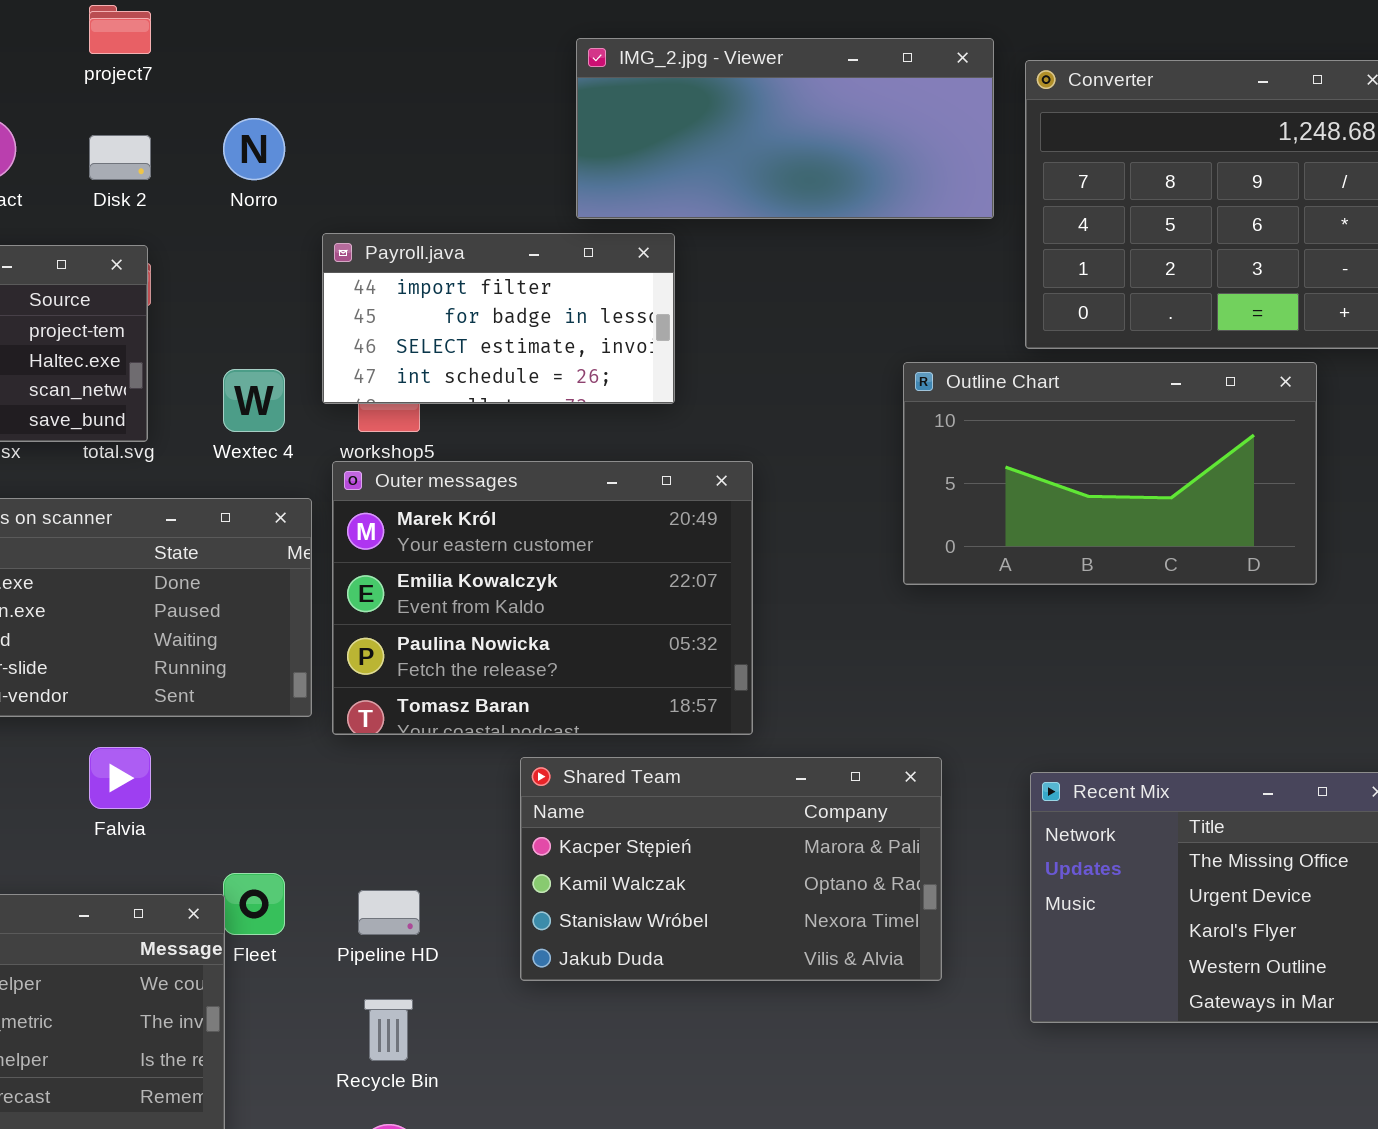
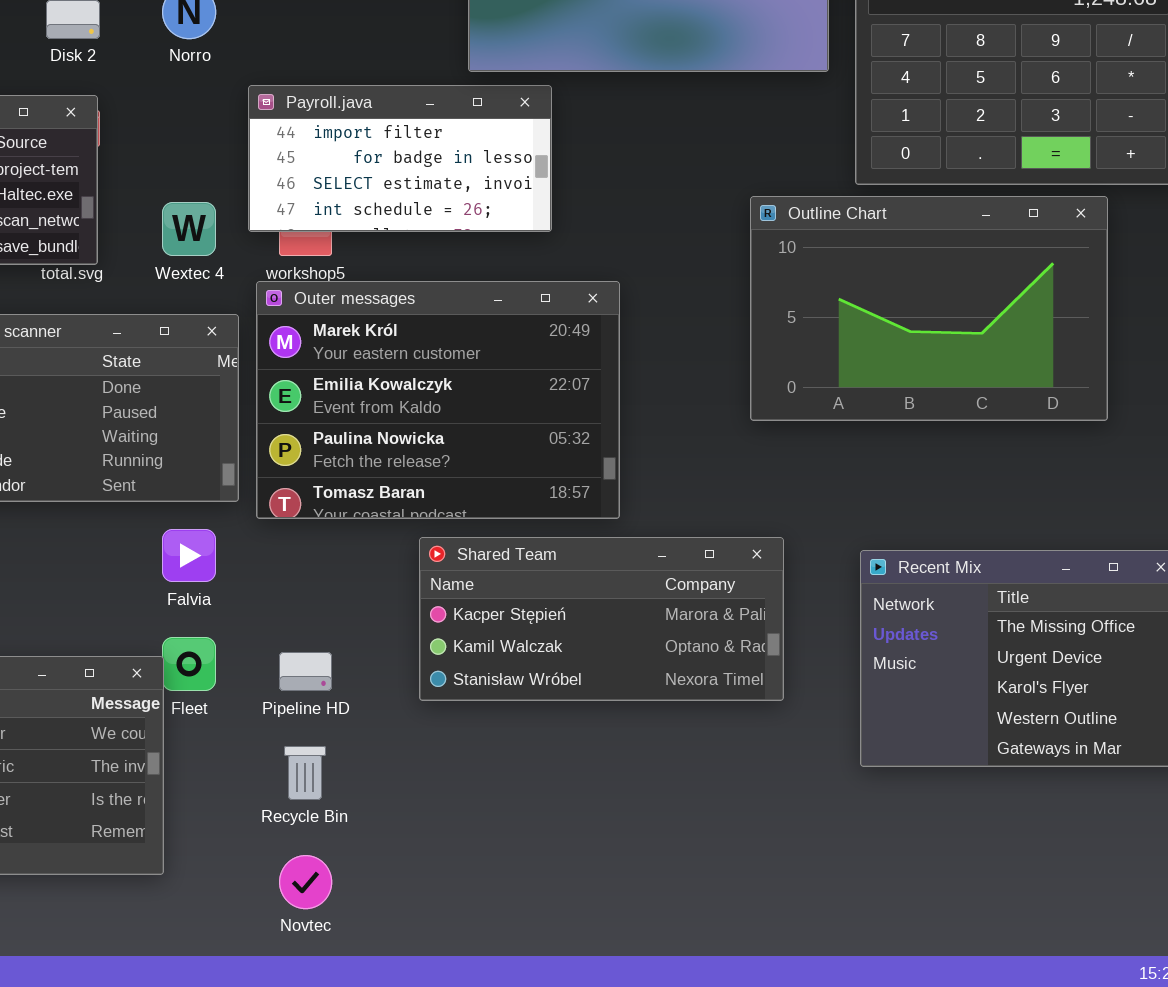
Outline Chart: [903,362,1317,585] -> [750,196,1108,421], resized
Falvia: [89,747,151,809] -> [162,529,216,582], moved
Shared Team: [520,757,942,981] -> [419,537,784,701], resized

